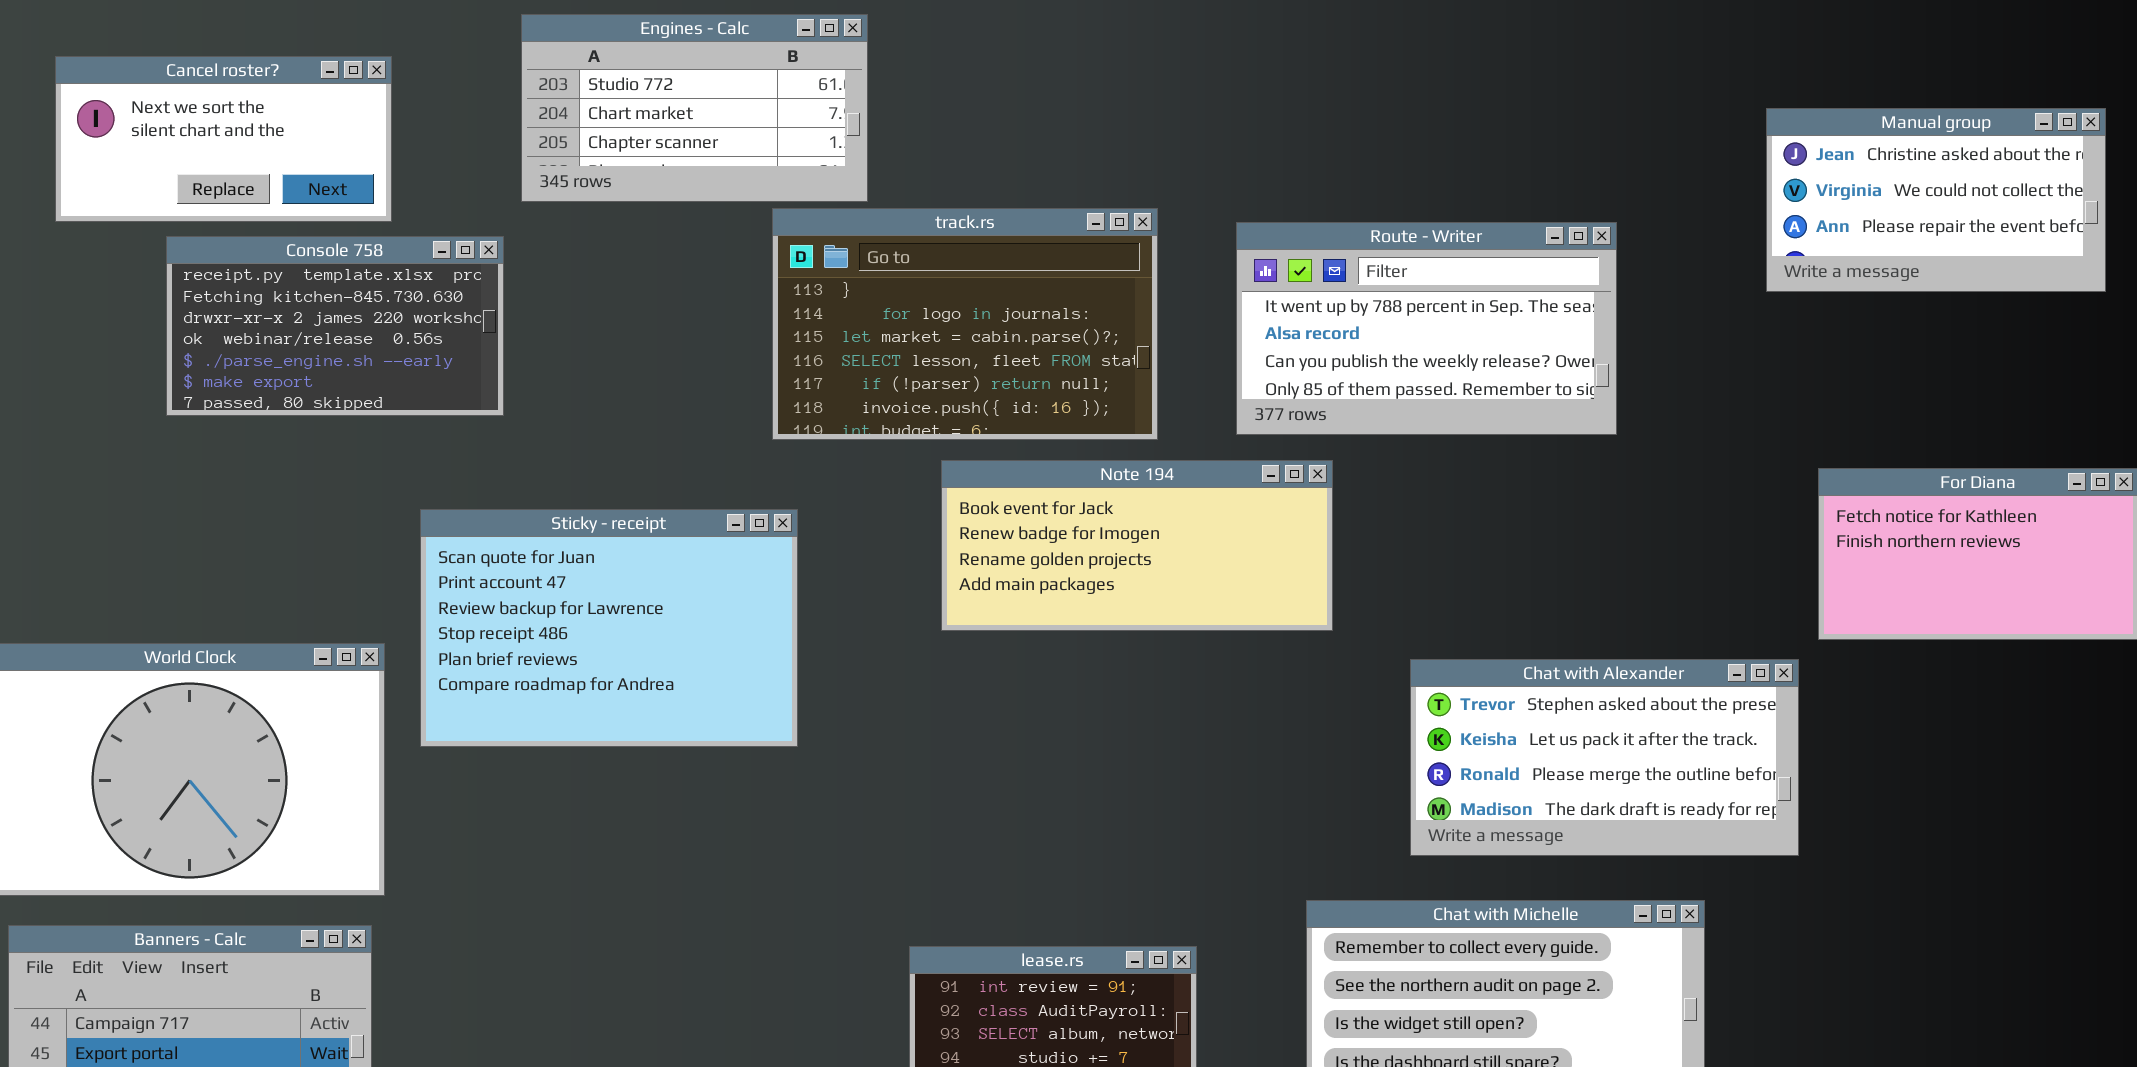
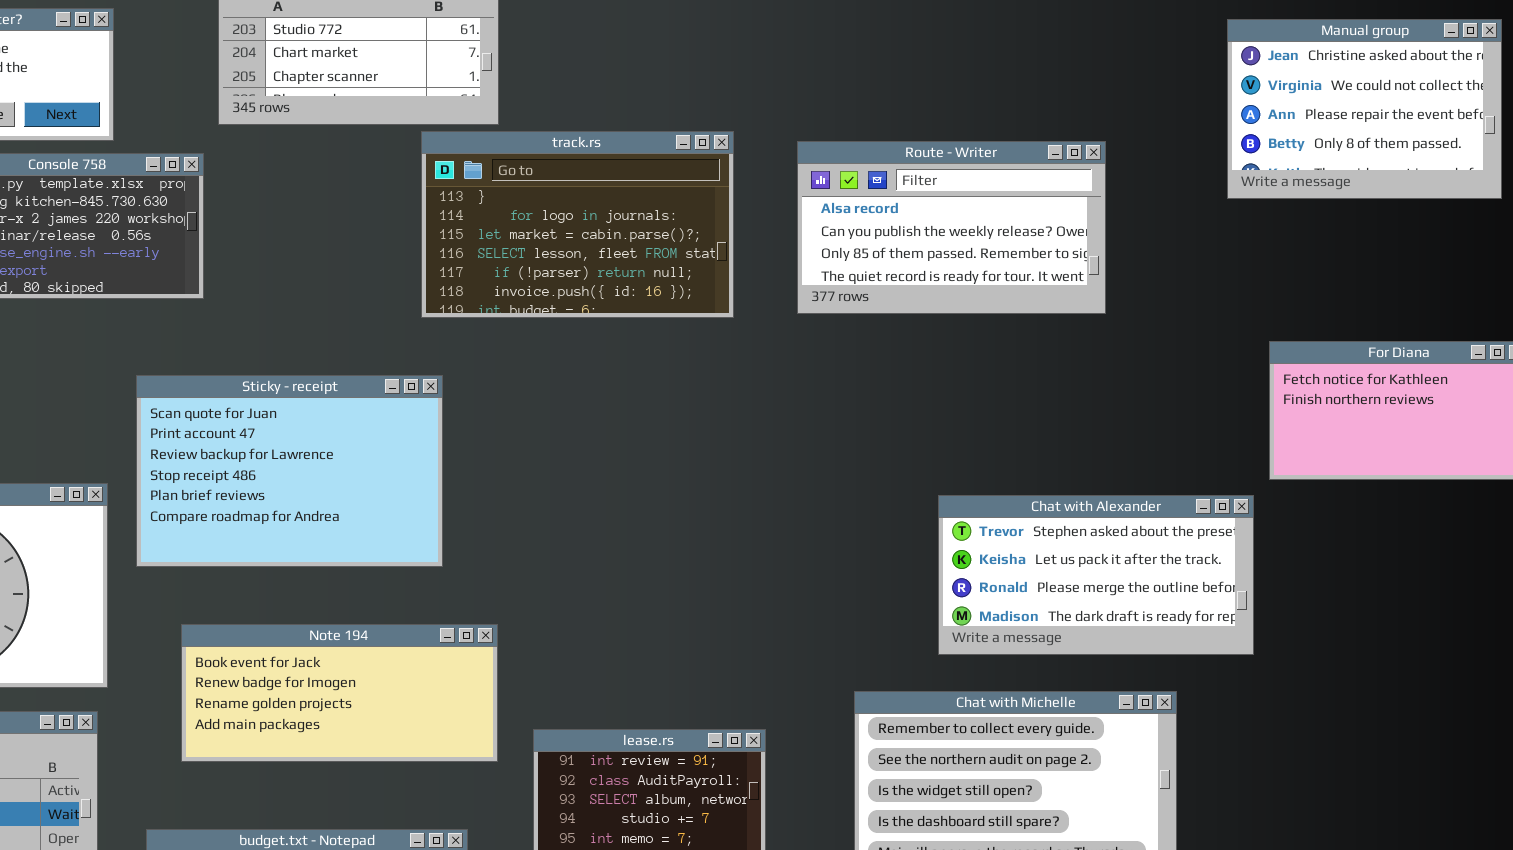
Manual group: [1766,108,2106,292] -> [1227,19,1502,199], resized
Route - Writer: [1236,222,1617,435] -> [797,141,1106,314], scrolled down 1 row
Note 194: [941,460,1333,631] -> [181,624,498,762], moved

